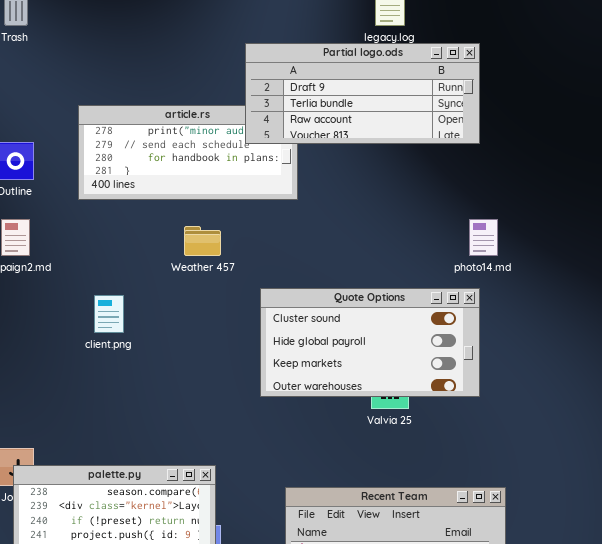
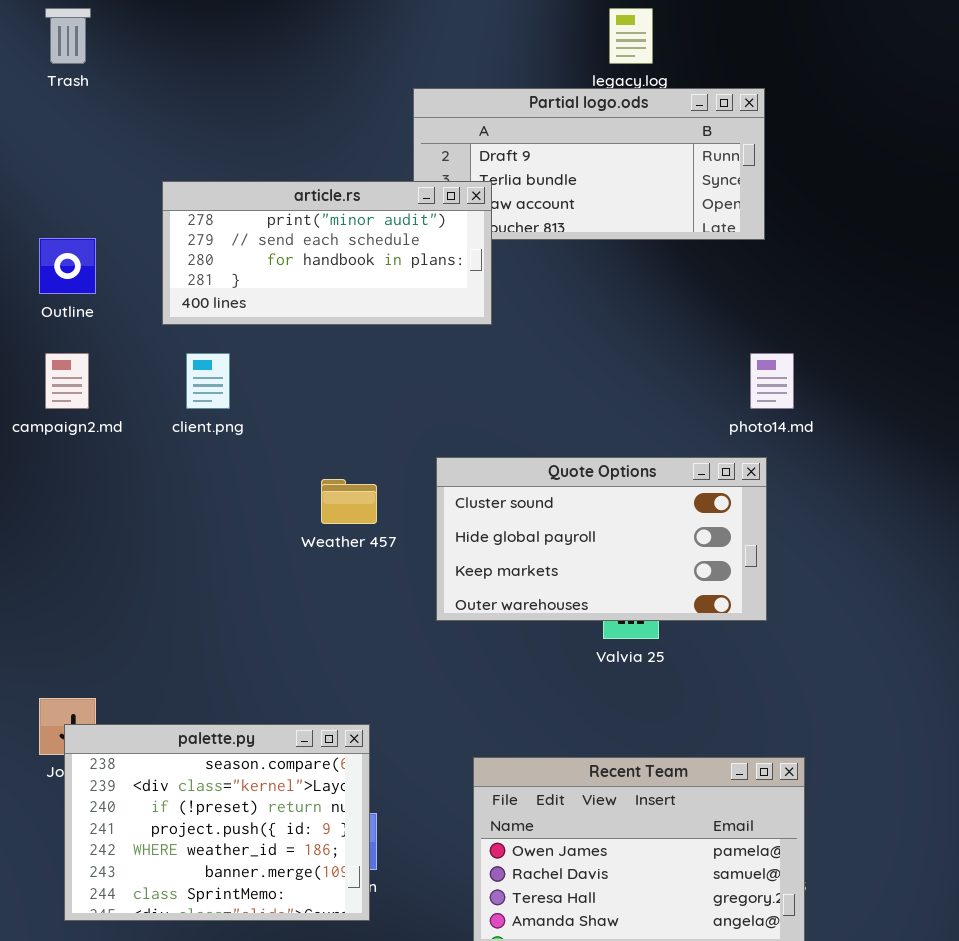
article.rs: [78,105,298,200] -> [162,181,492,325], raised
Weather 457: [184,226,221,256] -> [321,479,377,524], moved
client.png: [94,295,124,333] -> [186,353,230,409], moved

